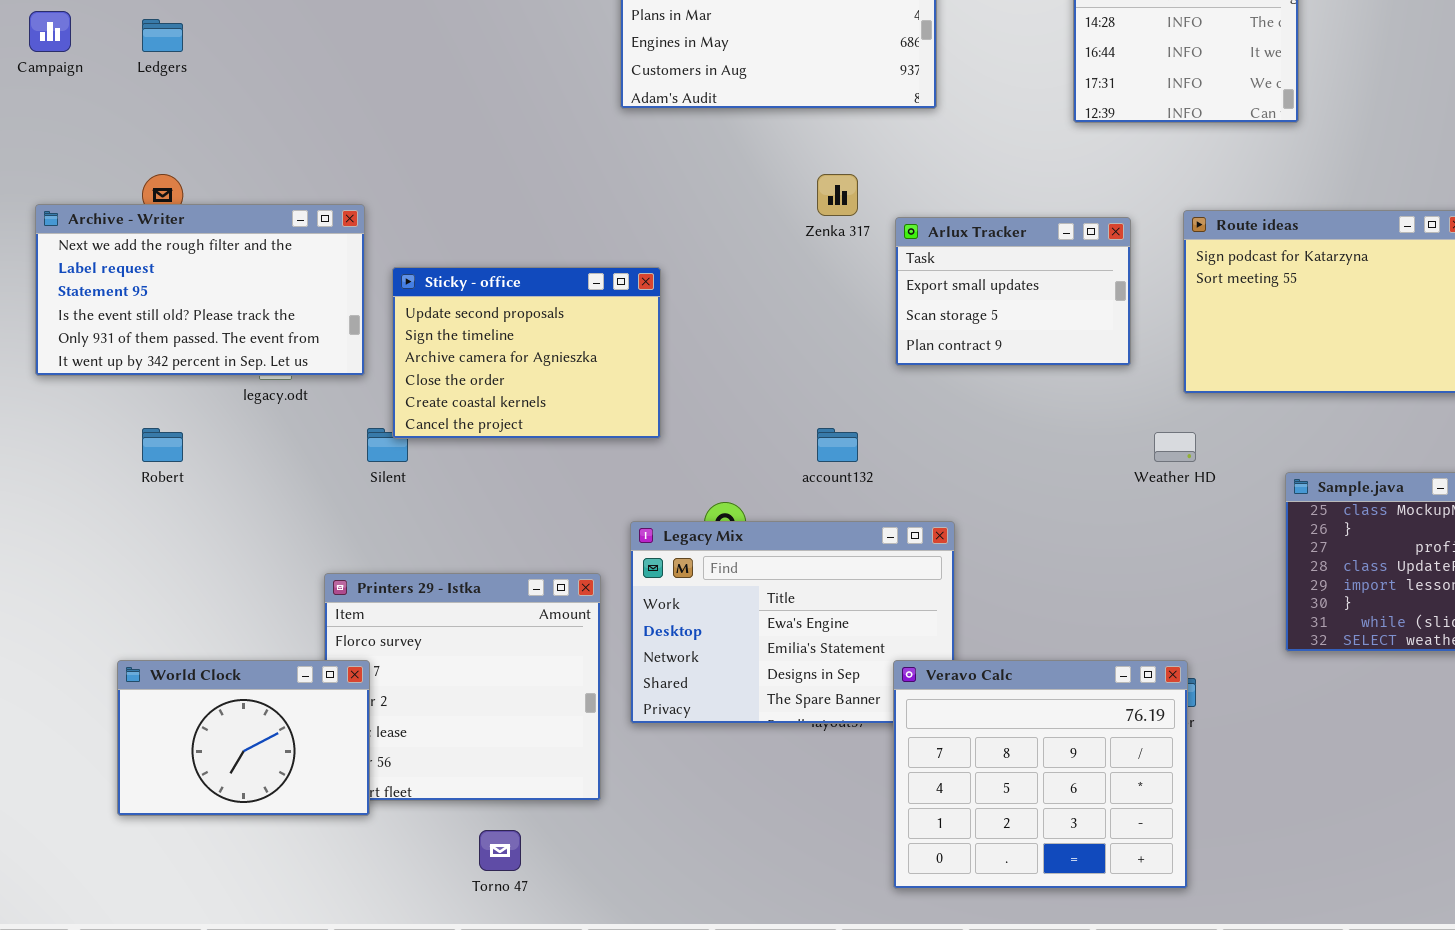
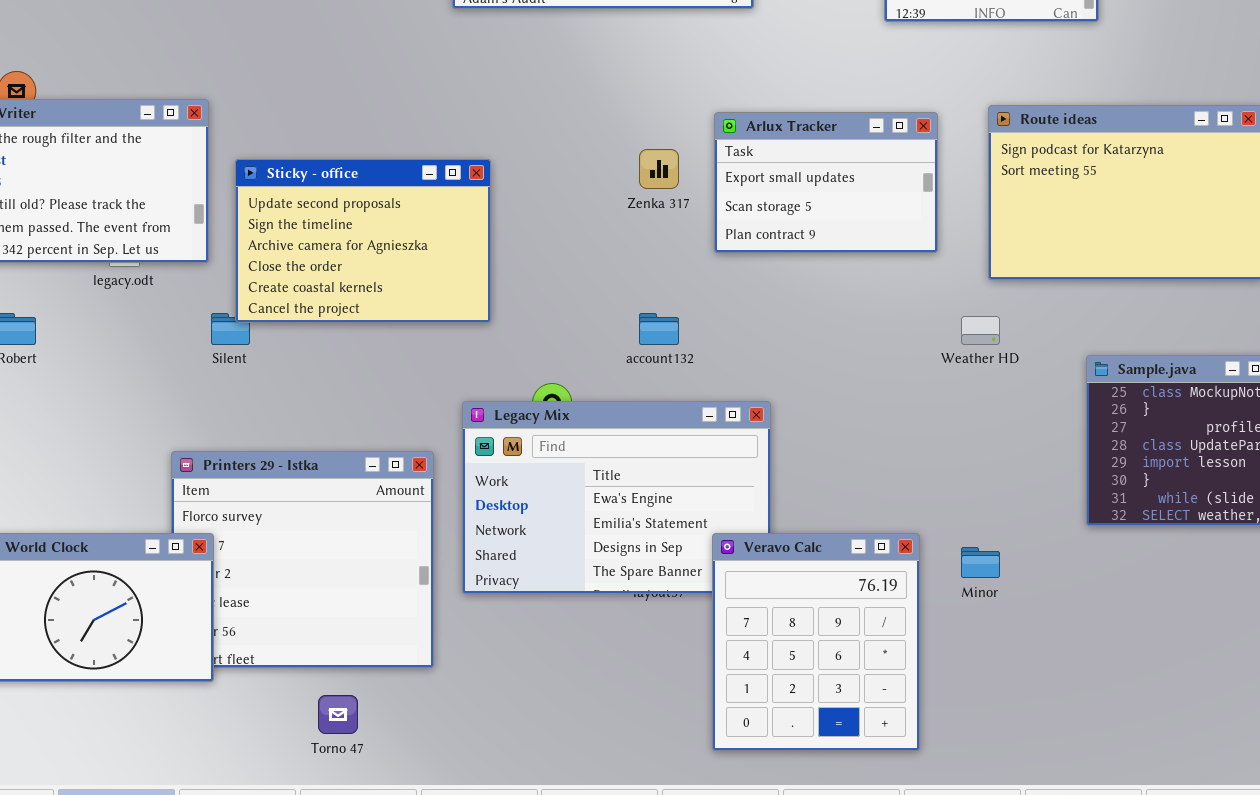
Zenka 317: [817,174,858,216] -> [639,149,679,189], moved
Veravo Calc: [893,660,1188,889] -> [712,533,920,751], resized

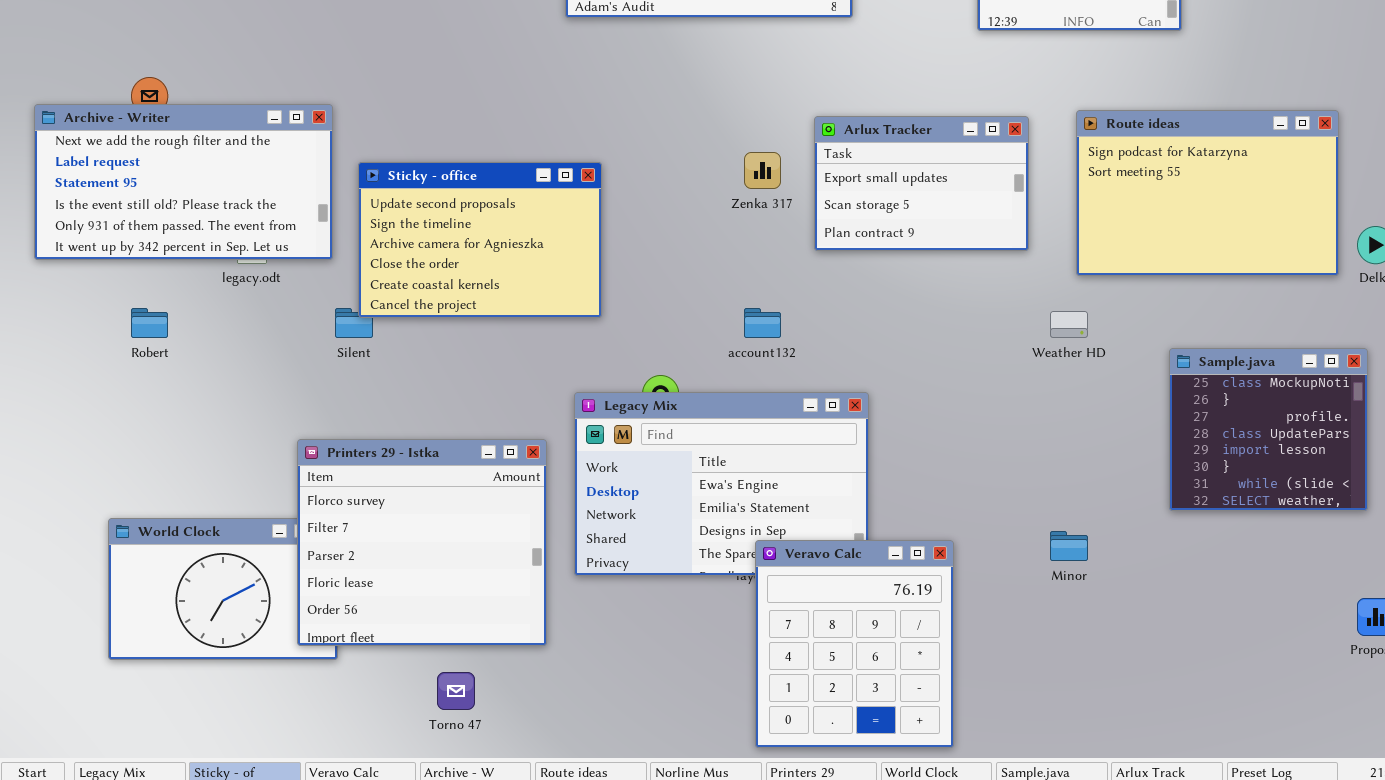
Printers 29 - Istka: [171,451,434,668] -> [297,439,547,646], raised
Veravo Calc: [712,533,920,751] -> [755,540,954,748], moved

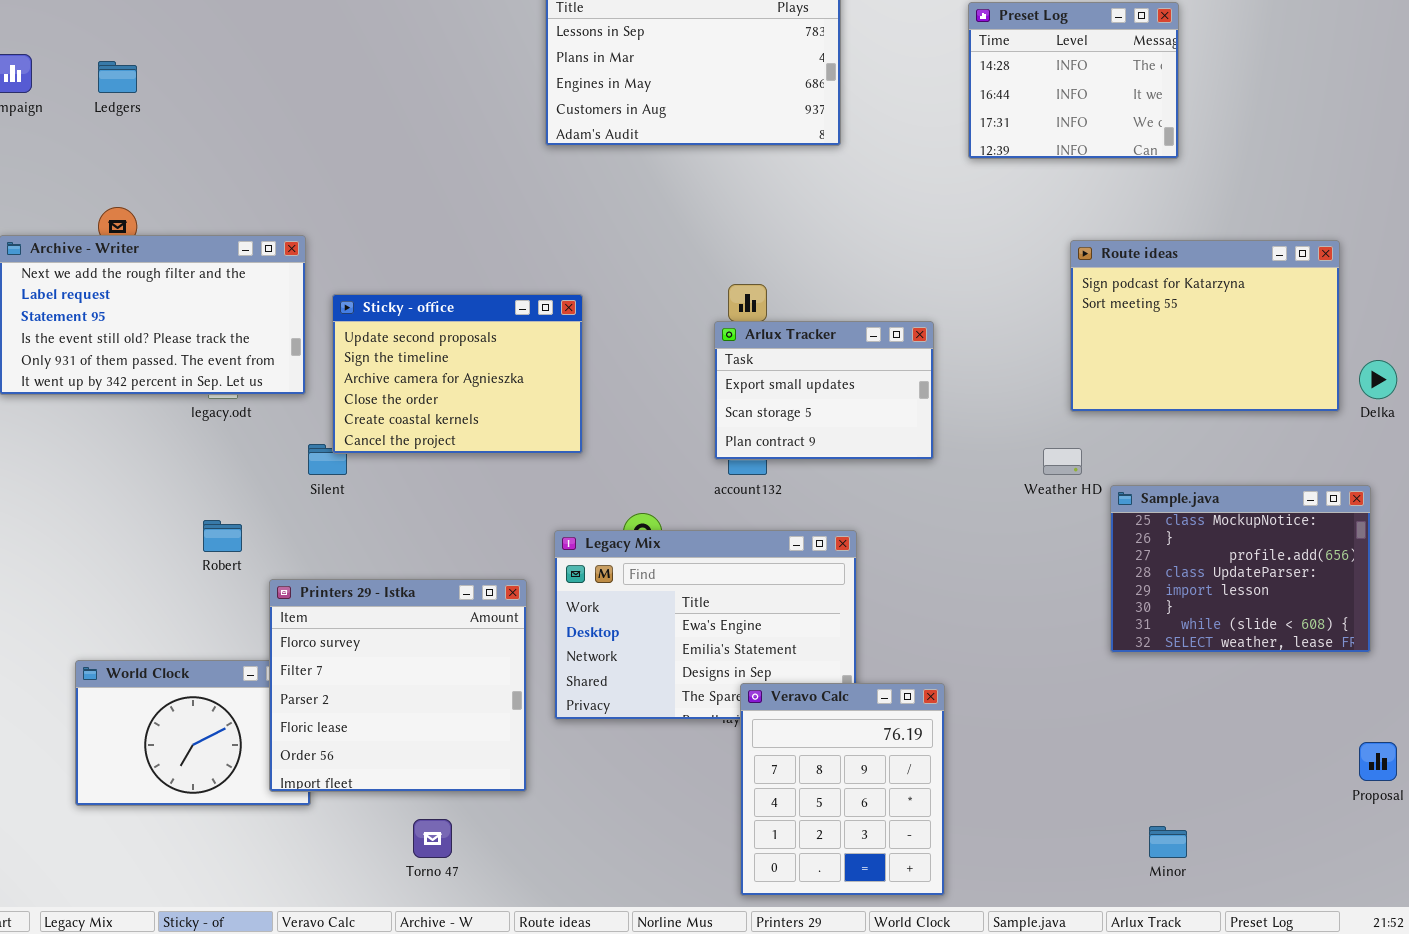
Arlux Tracker: [814,116,1029,251] -> [714,321,934,460], moved
Robert: [131,308,168,338] -> [203,520,242,552], moved
Sample.java: [1169,348,1368,511] -> [1110,485,1371,653], resized
Minor: [1050,531,1088,561] -> [1149,826,1187,858], moved

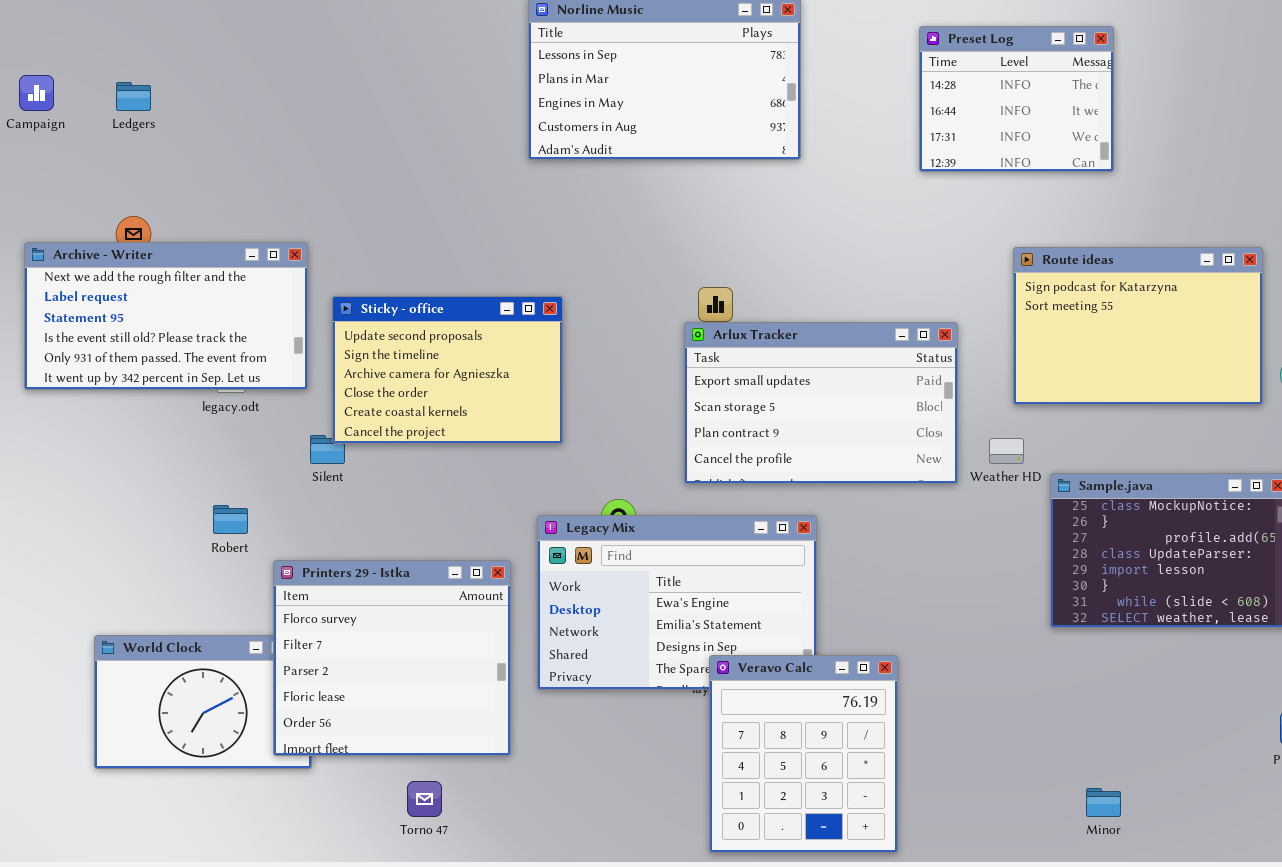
Arlux Tracker: [714,321,934,460] -> [684,322,958,484], resized

